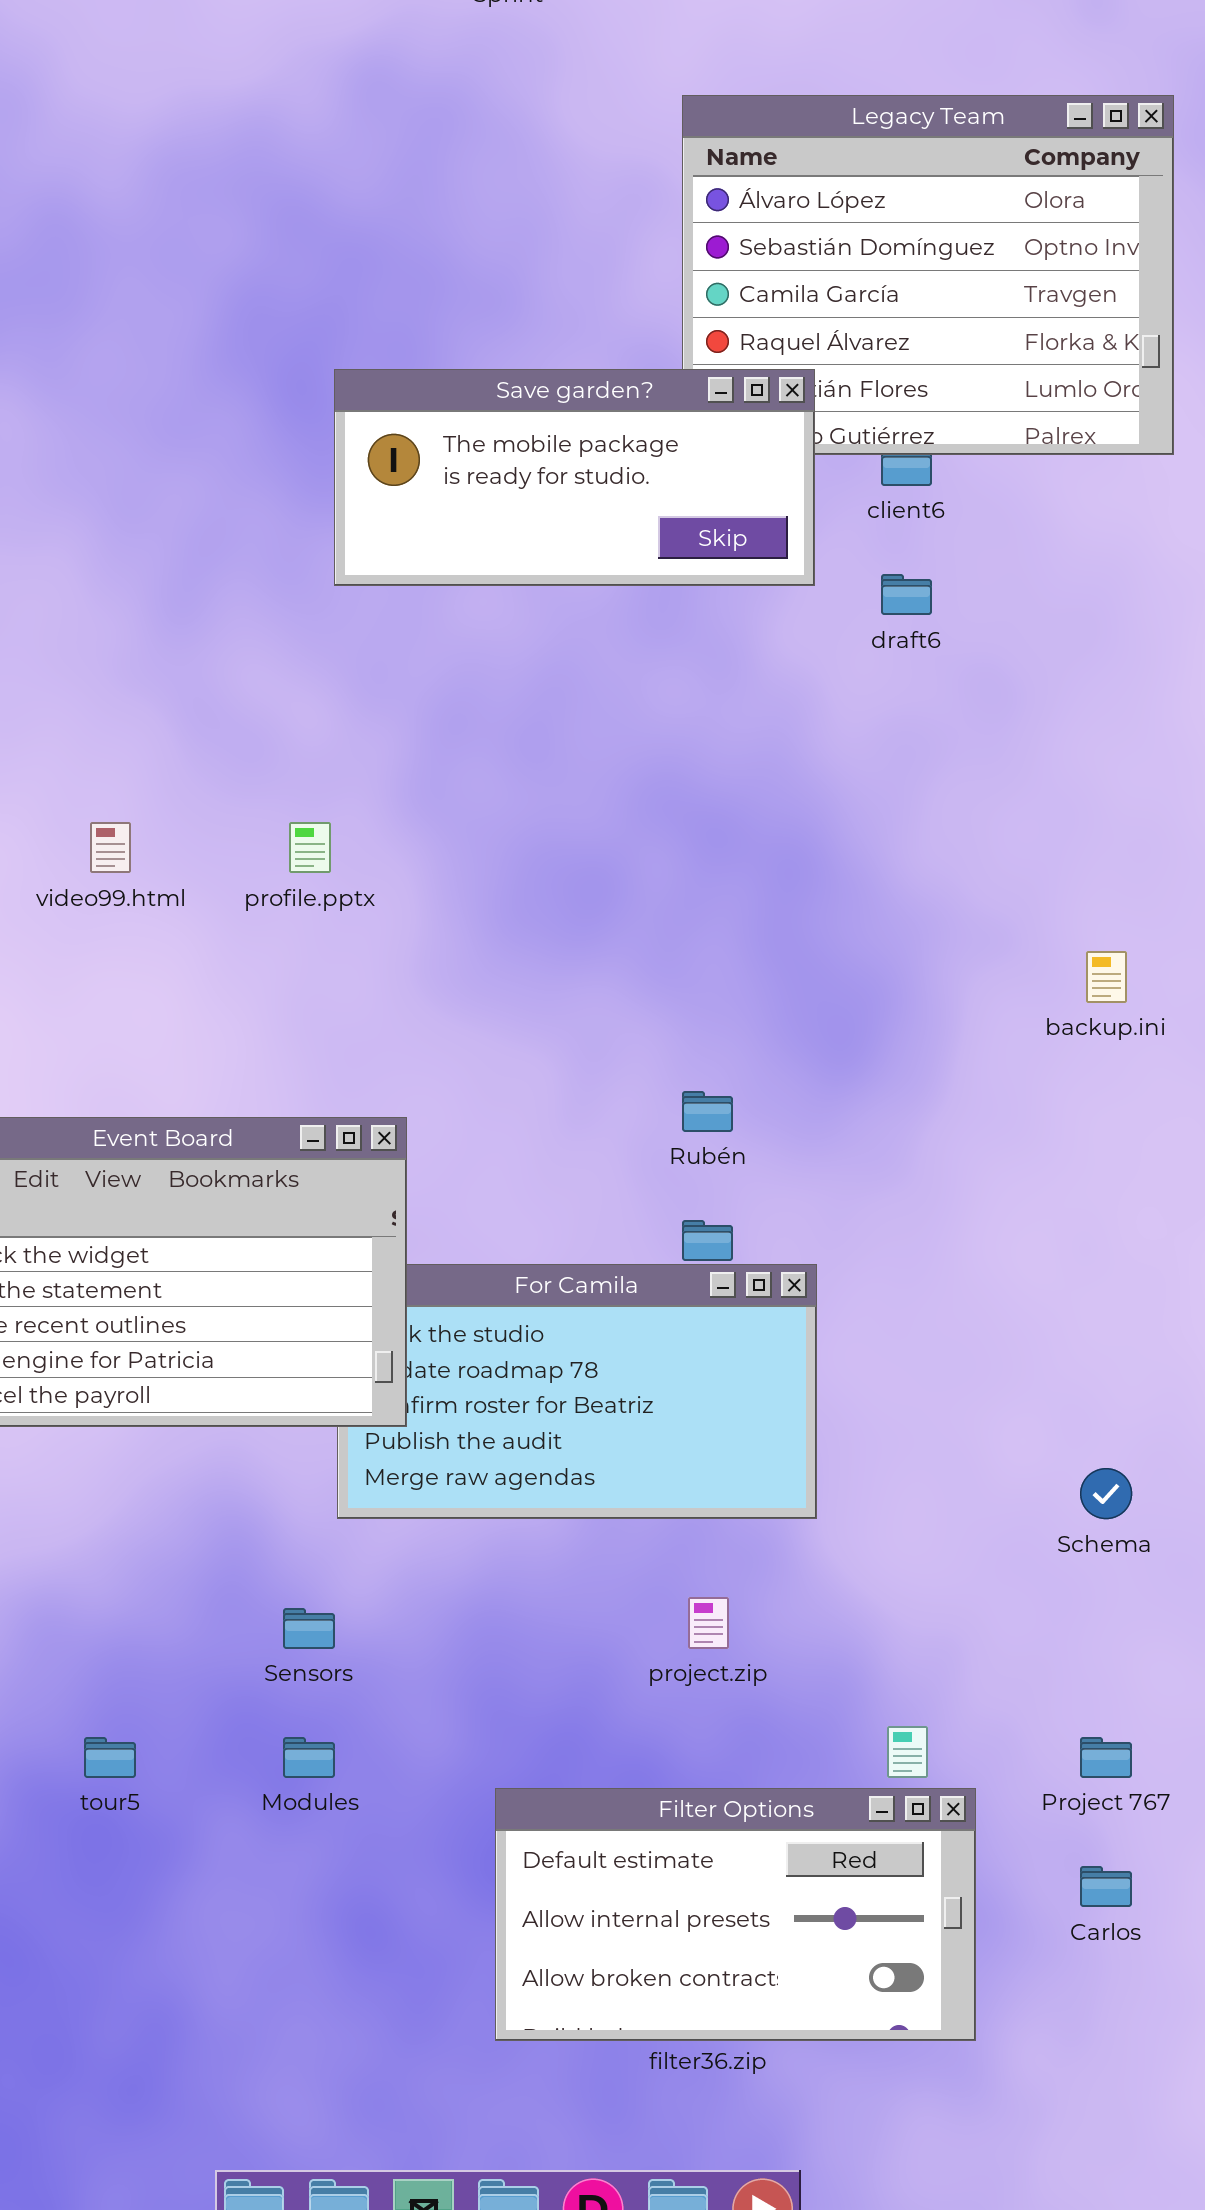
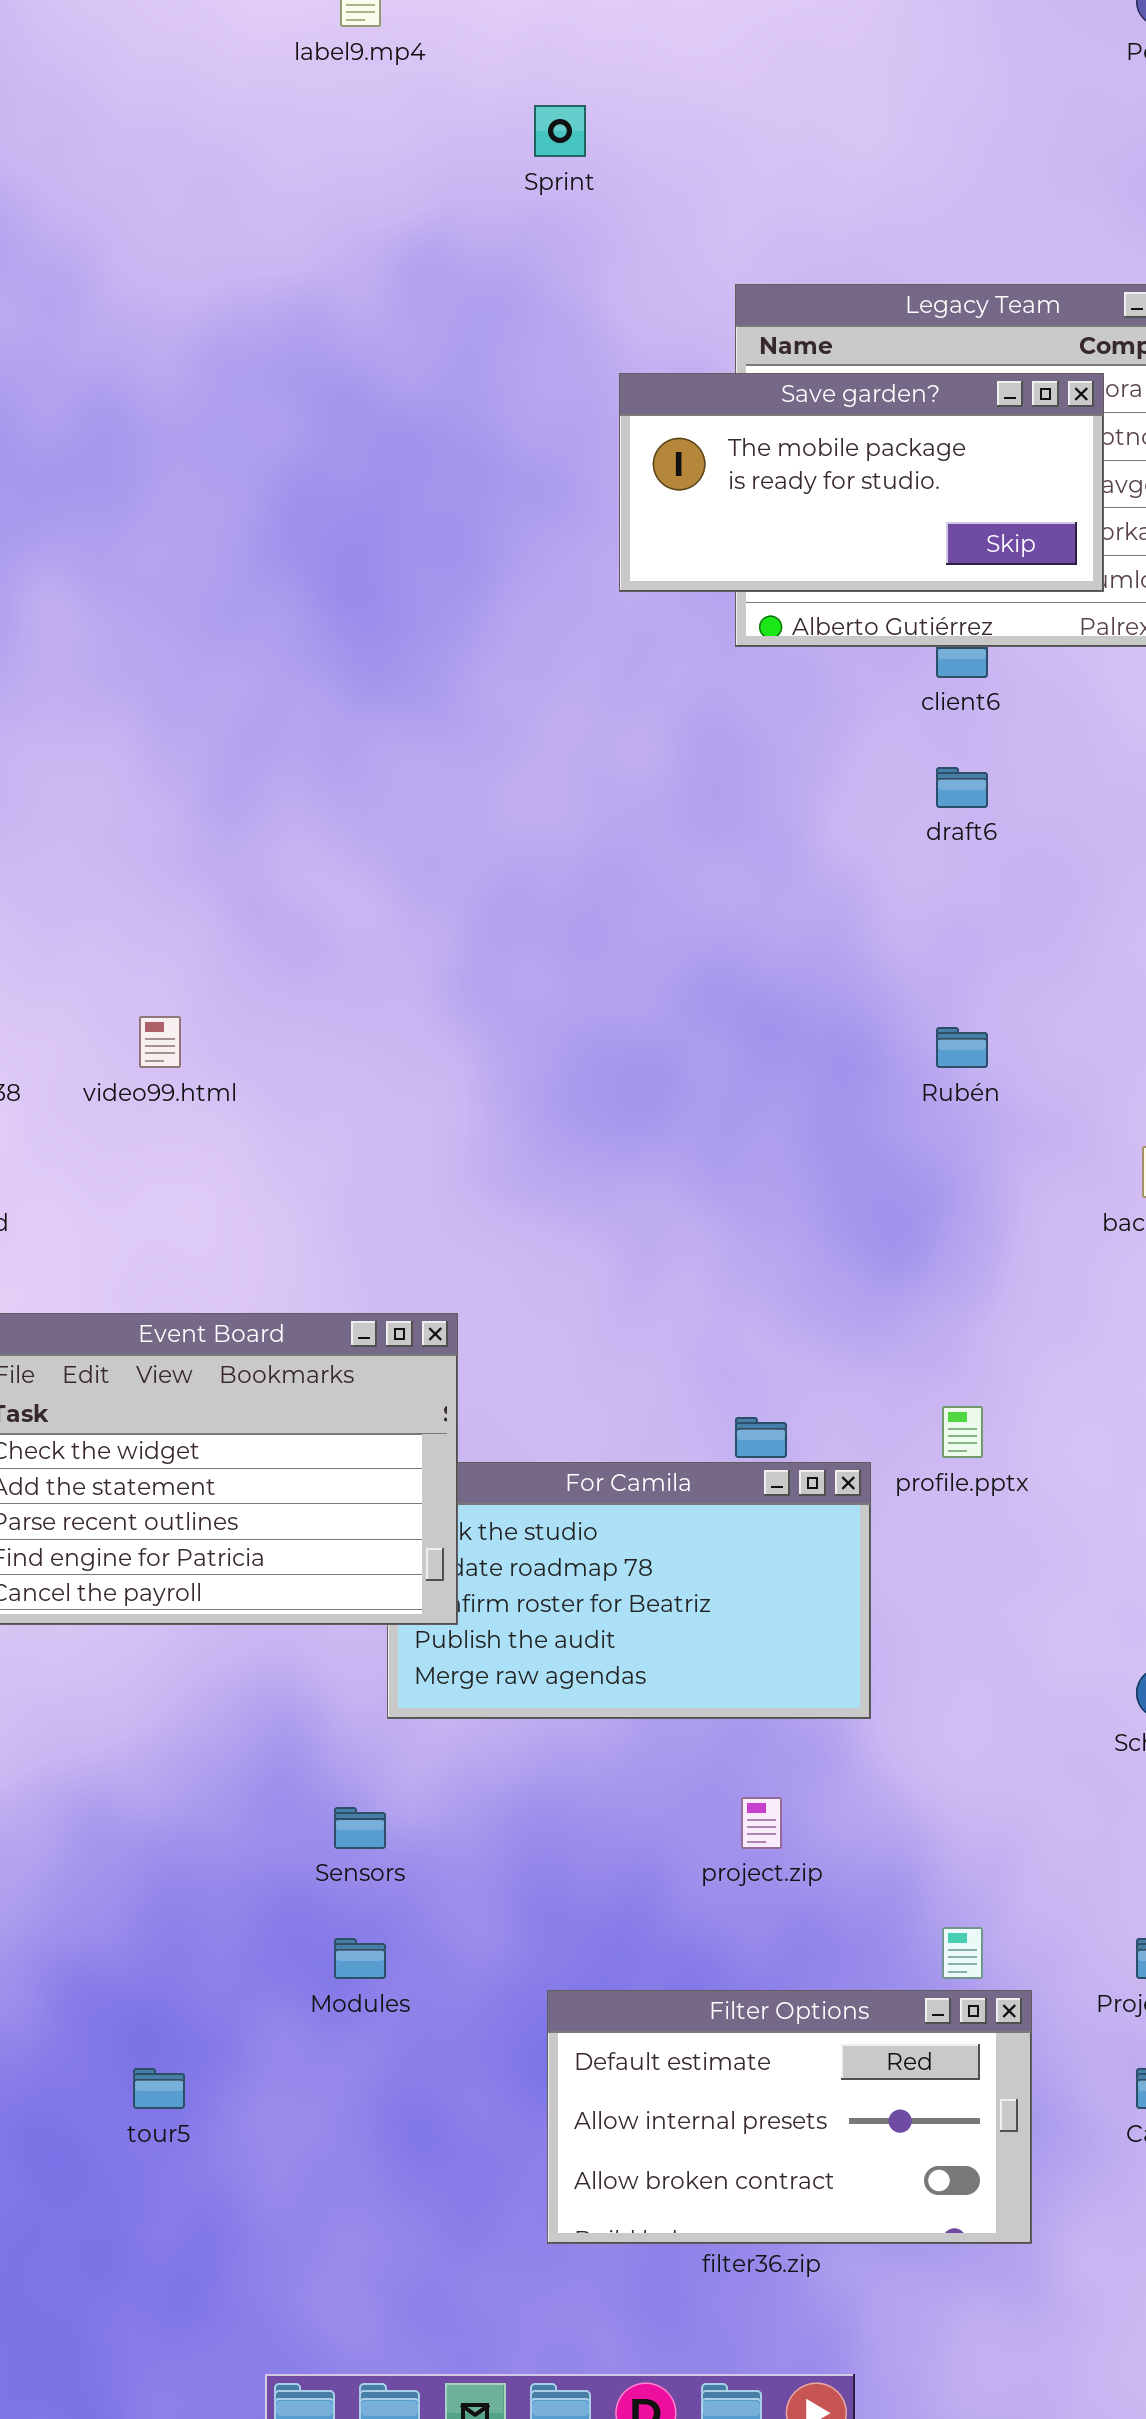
Save garden?: [334,369,815,586] -> [619,373,1104,592], moved
profile.pptx: [289,822,331,873] -> [942,1406,983,1458], moved
Rubén: [682,1091,733,1132] -> [936,1027,988,1068], moved
tour5: [84,1737,136,1778] -> [133,2068,185,2109], moved

